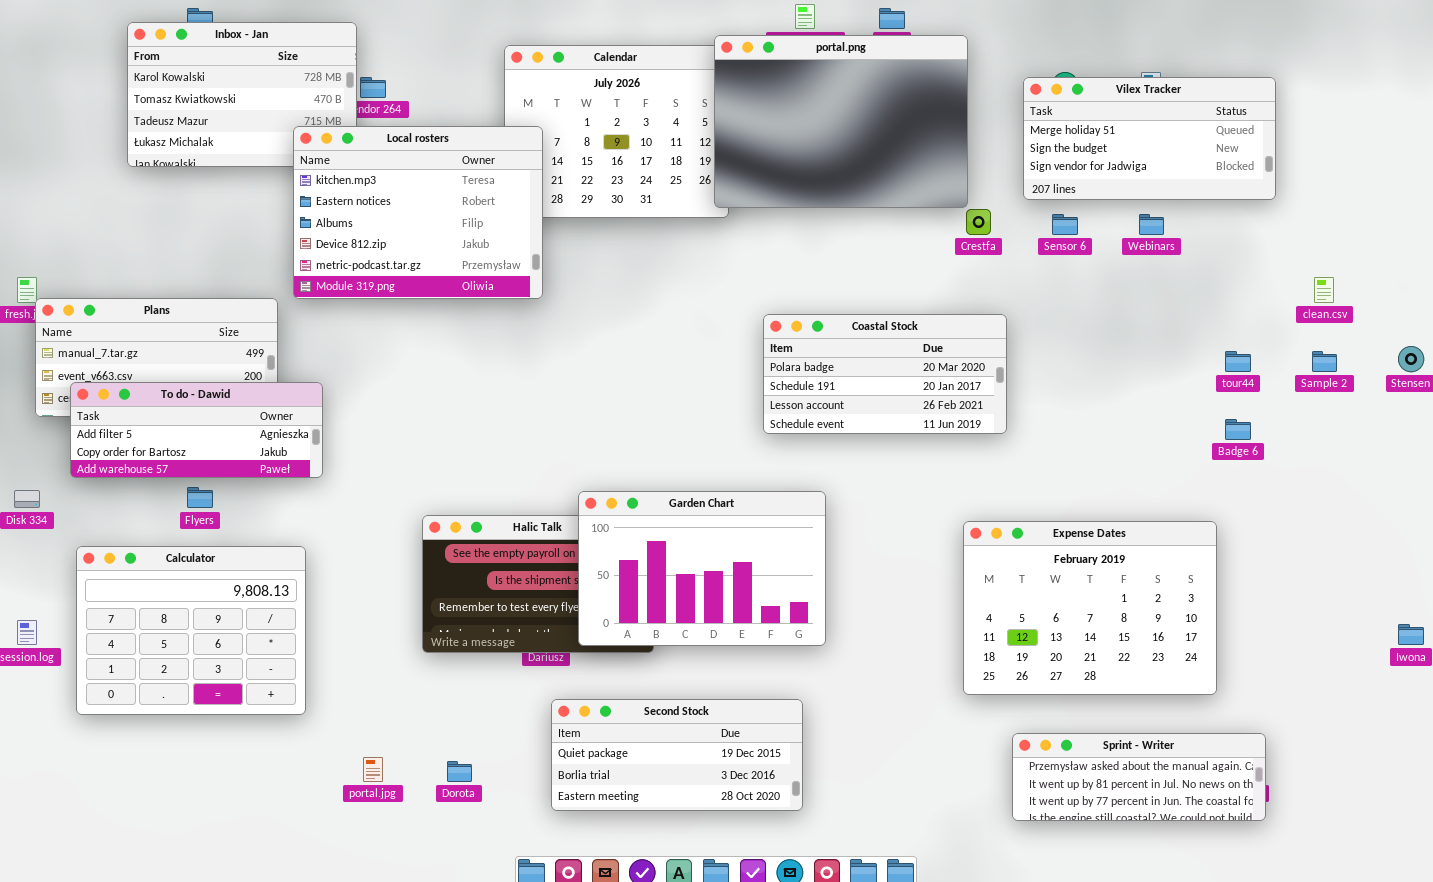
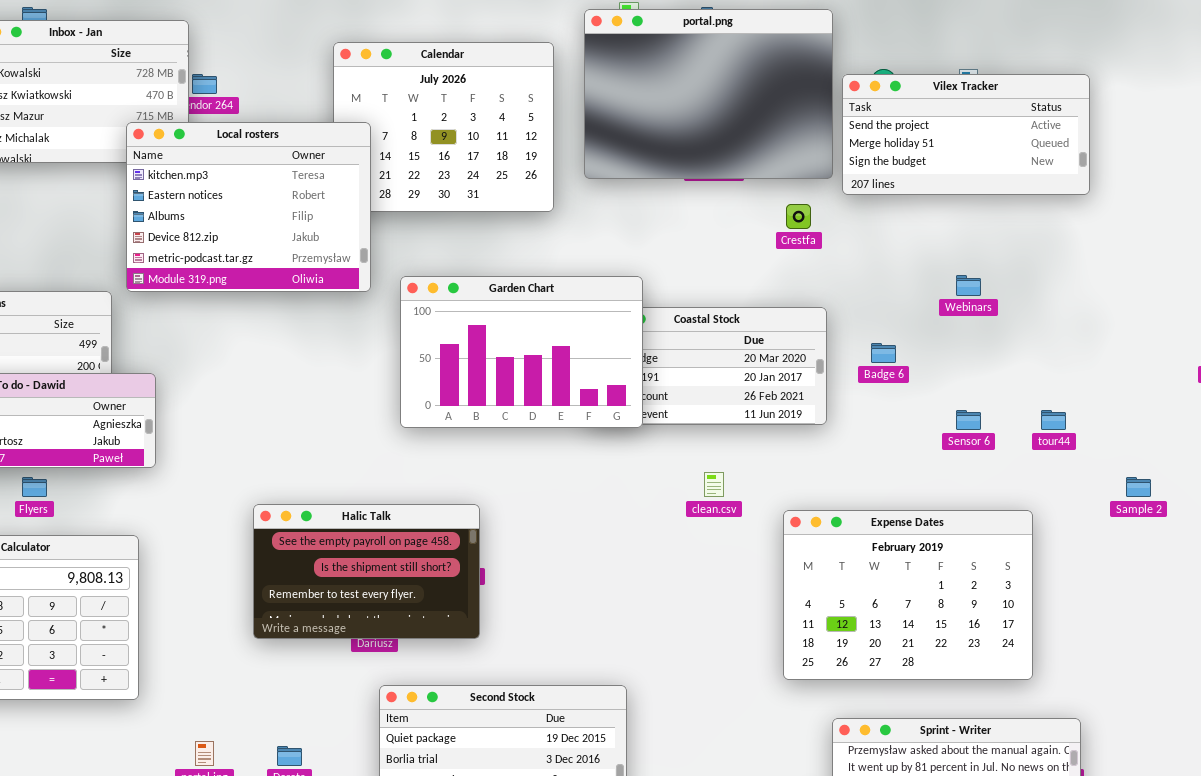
portal.png: [714,35,968,208] -> [584,9,833,179], moved
Vilex Tracker: [1023,77,1276,200] -> [842,74,1090,195], scrolled up 1 row
Sensor 6: [1052,214,1078,235] -> [956,410,981,430], moved
Webinars: [1139,214,1164,235] -> [956,275,981,296], moved
clean.csv: [1314,277,1334,303] -> [704,472,724,497], moved
tour44: [1225,351,1251,372] -> [1041,410,1066,430], moved
Sample 2: [1312,351,1337,372] -> [1126,477,1151,497], moved
Badge 6: [1225,419,1251,440] -> [871,343,896,363], moved
Garden Chart: [578,491,826,646] -> [400,276,643,428], moved

